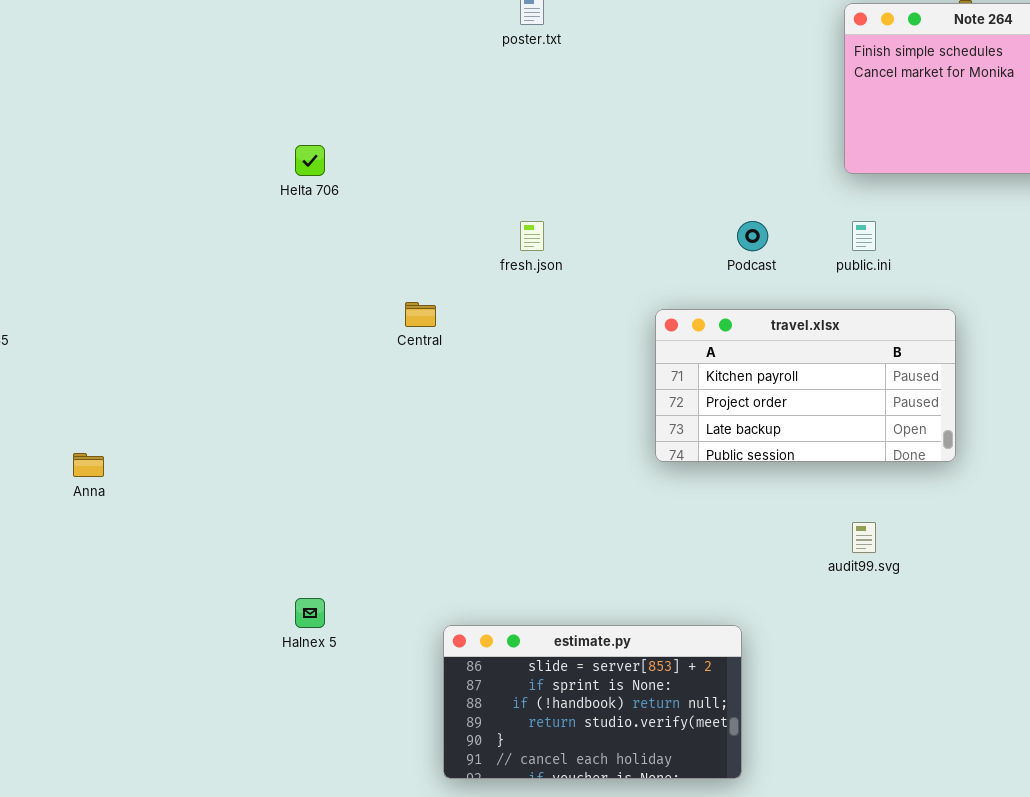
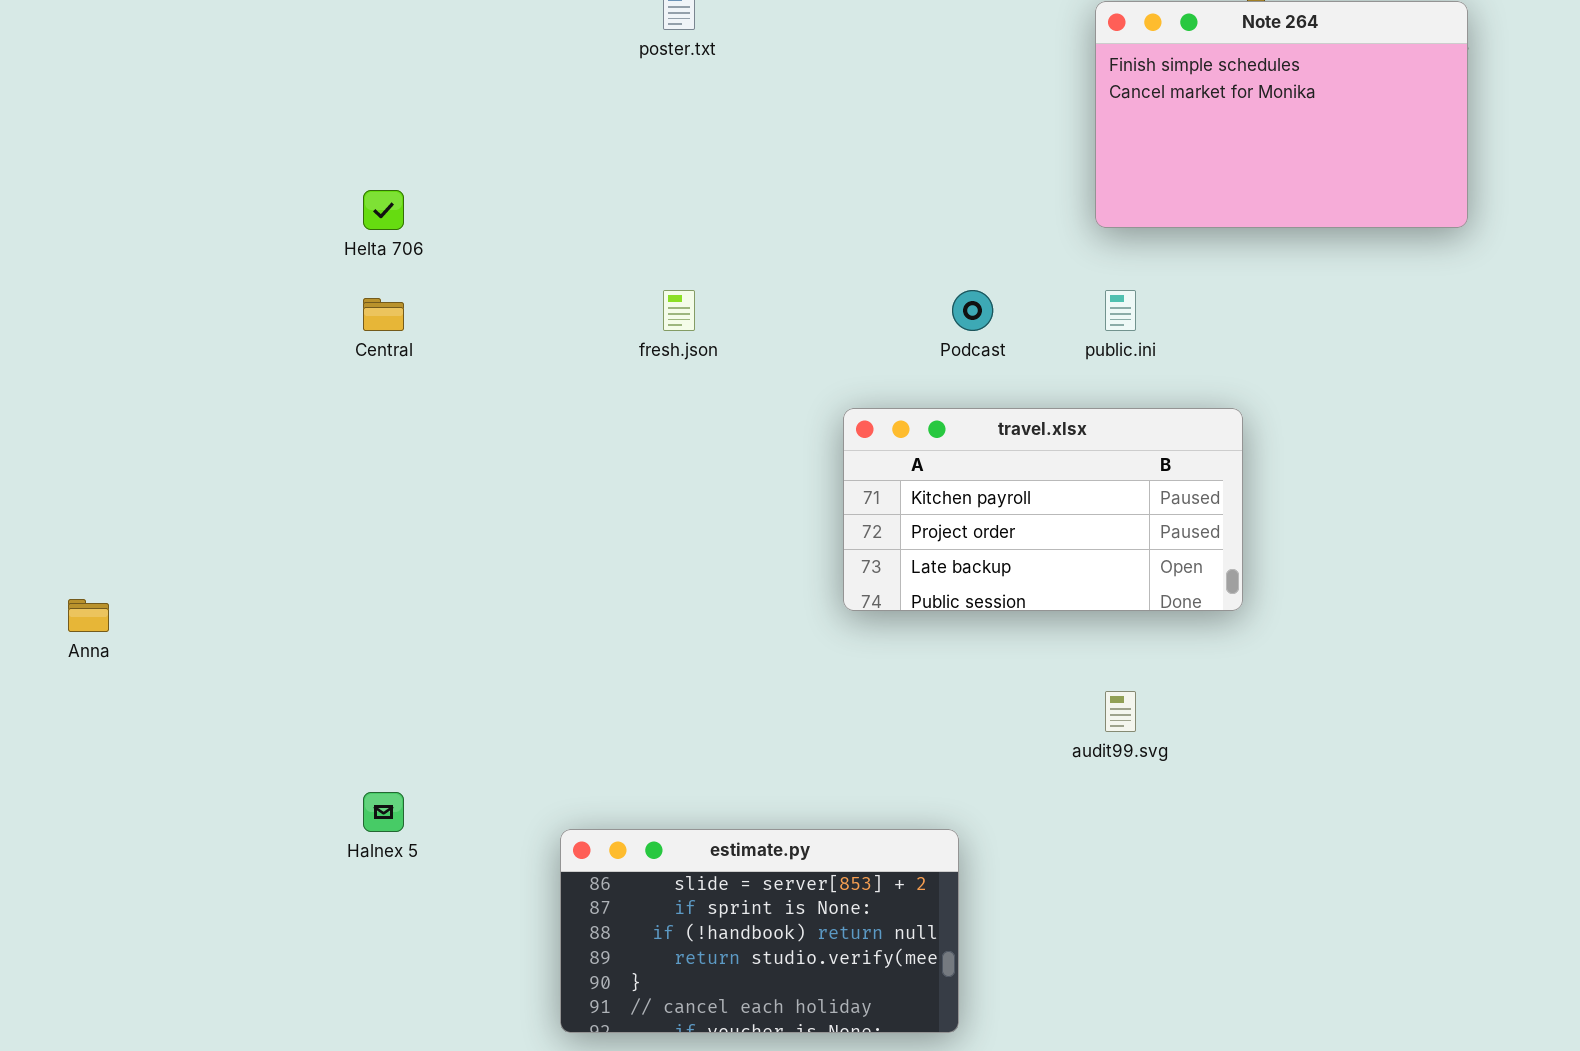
Central: [405,302,436,327] -> [363,298,404,331], moved

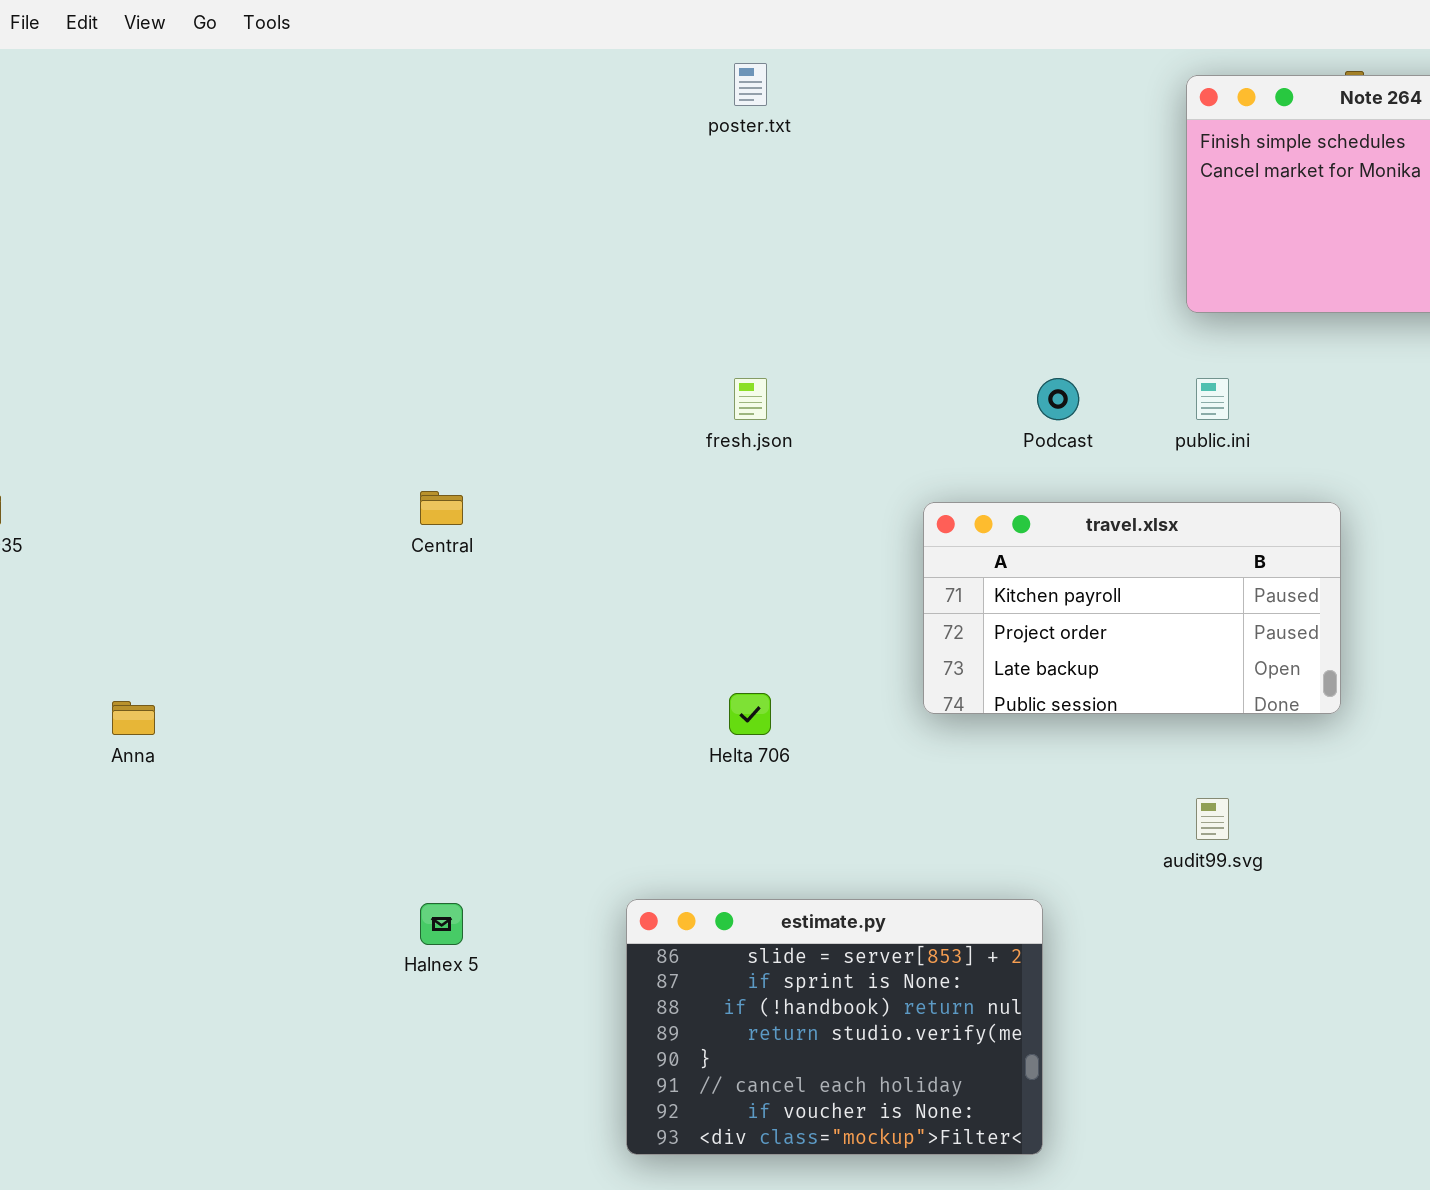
Helta 706: [363,190,404,230] -> [729,693,771,735], moved
Central: [363,298,404,331] -> [420,491,463,525], moved
estimate.py: [560,829,959,1033] -> [626,899,1043,1155], resized

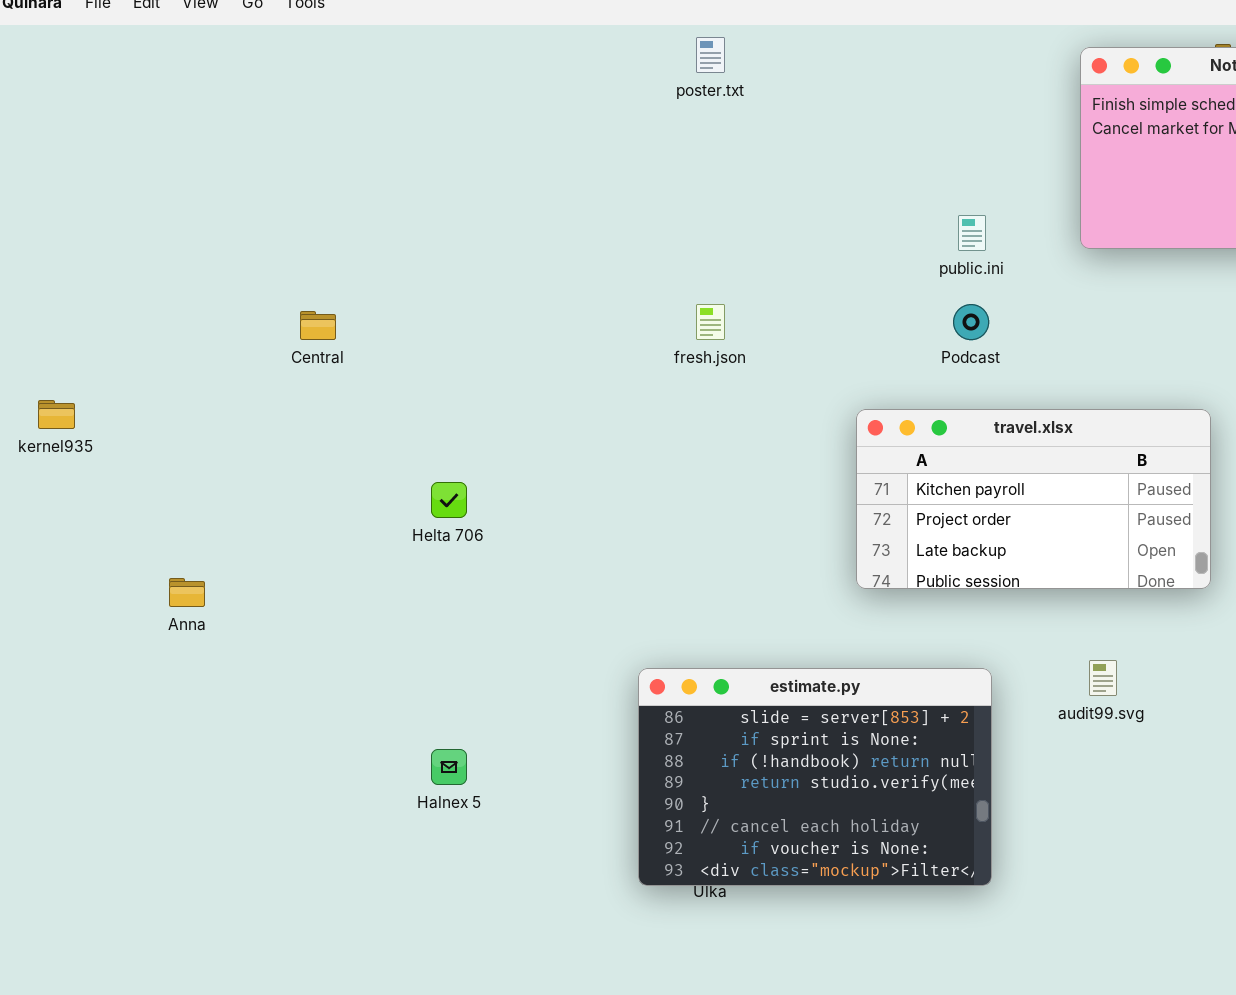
public.ini: [1196,378,1229,420] -> [958,215,986,251], moved
Central: [420,491,463,525] -> [300,311,336,340], moved
Helta 706: [729,693,771,735] -> [431,482,467,518], moved
estimate.py: [626,899,1043,1155] -> [638,668,992,886], moved

